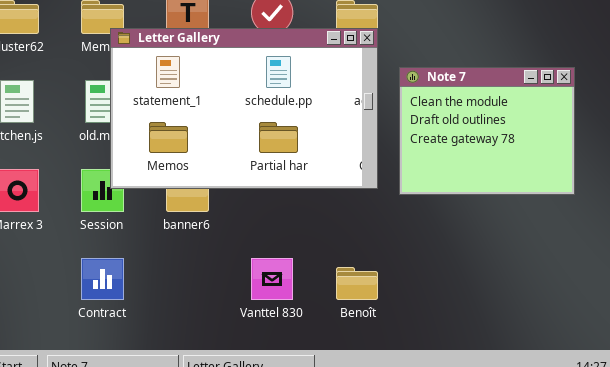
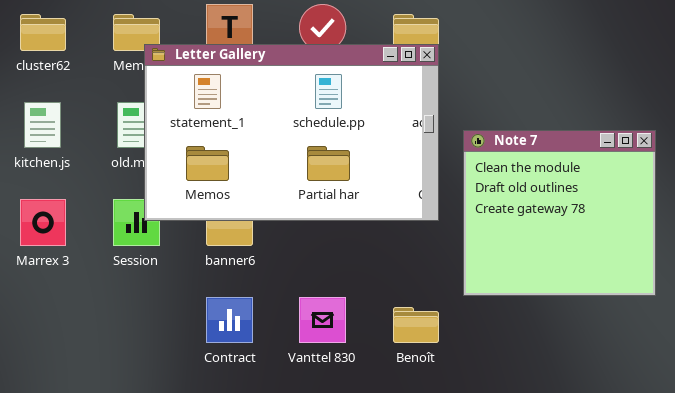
Note 7: [399,67,575,195] -> [463,130,656,296], moved, resized
Contract: [81,258,124,300] -> [206,297,253,343], moved

